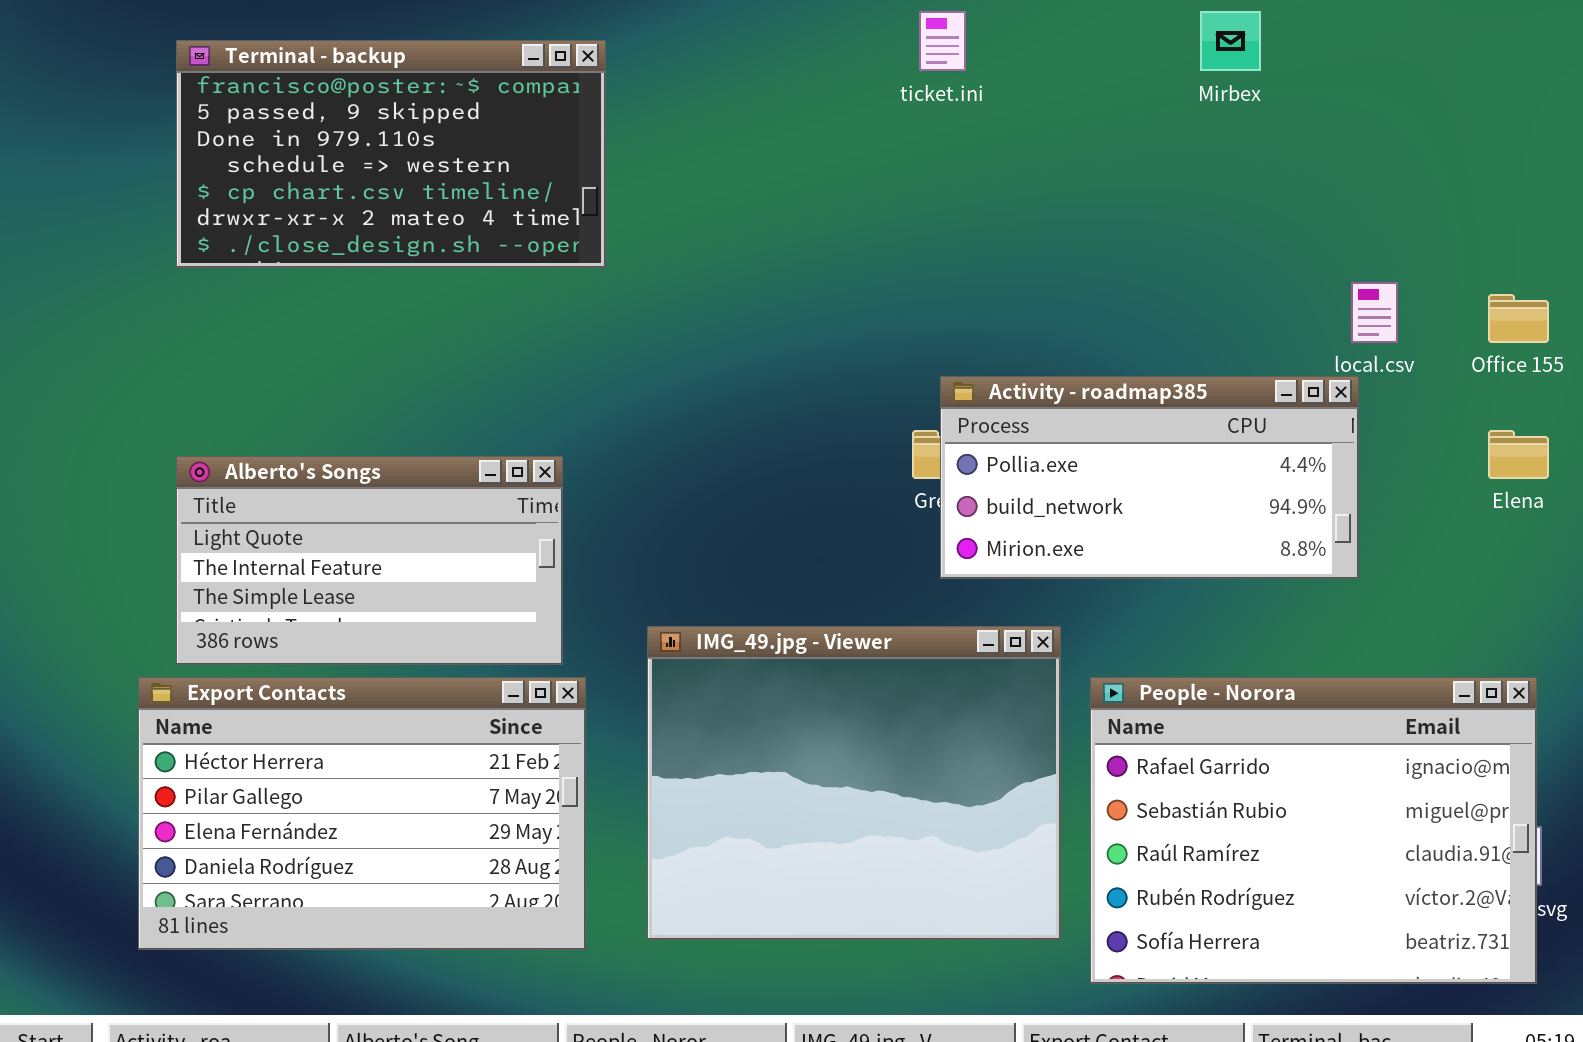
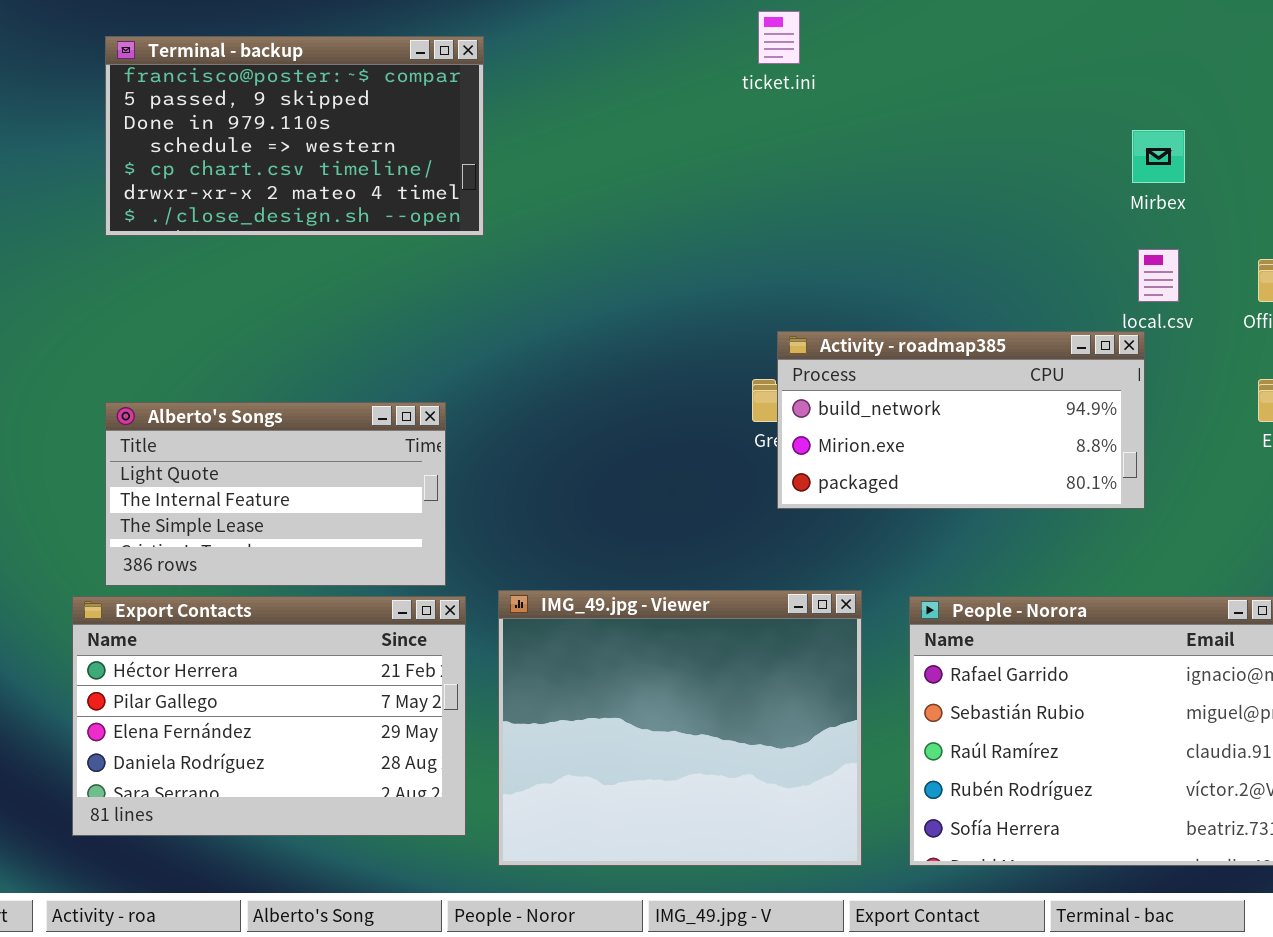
Mirbex: [1200,11,1261,71] -> [1132,130,1185,183], moved
Activity - roadmap385: [940,376,1359,579] -> [777,331,1145,509], scrolled down 1 row
IMG_49.jpg - Viewer: [647,626,1061,940] -> [498,590,862,866], moved

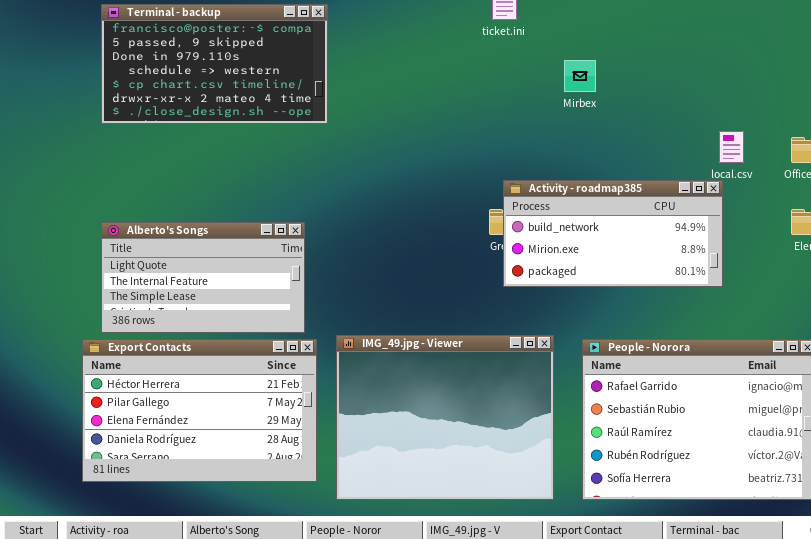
Mirbex: [1132,130,1185,183] -> [564,60,596,92], moved

